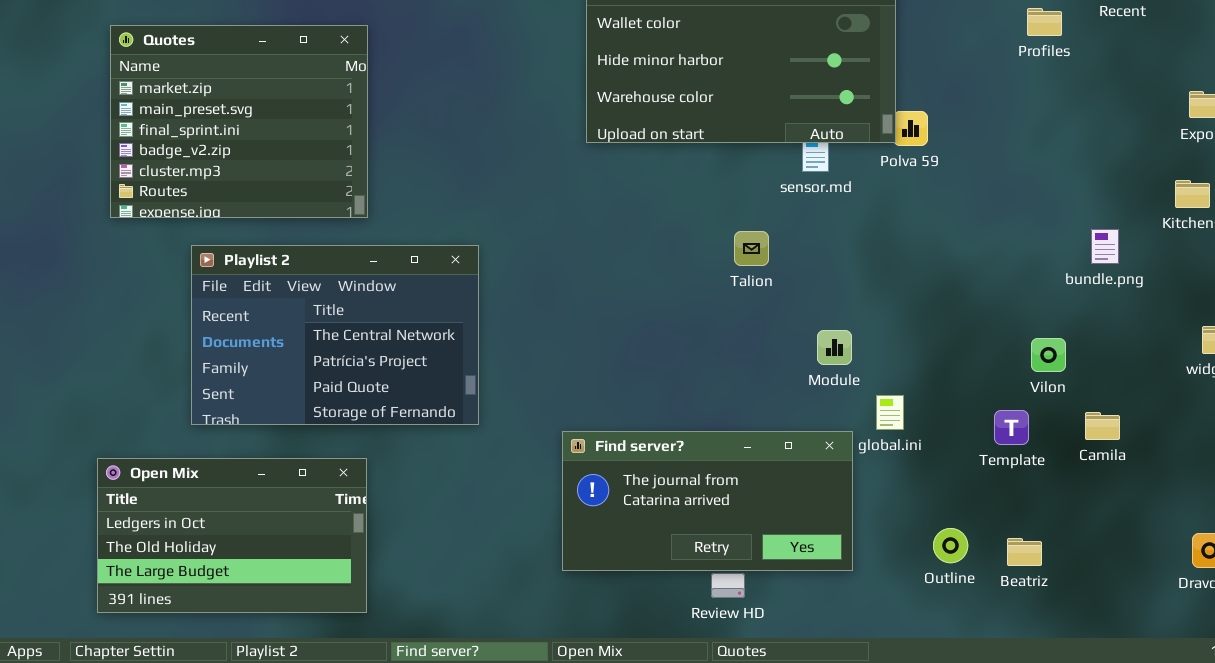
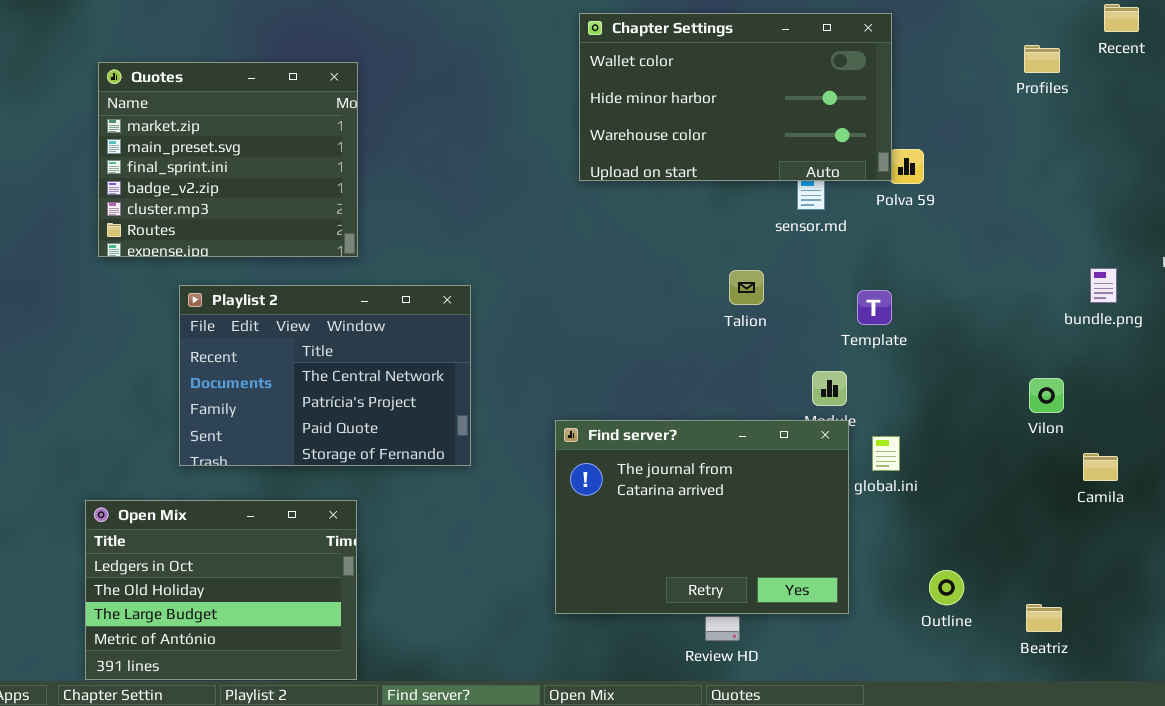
Template: [994,410,1029,445] -> [857,290,892,325], moved
Find server?: [562,431,853,571] -> [555,420,849,614], resized
Open Mix: [97,458,367,613] -> [85,500,357,680], resized
Beatriz: [1007,538,1042,566] -> [1026,604,1062,632], moved

